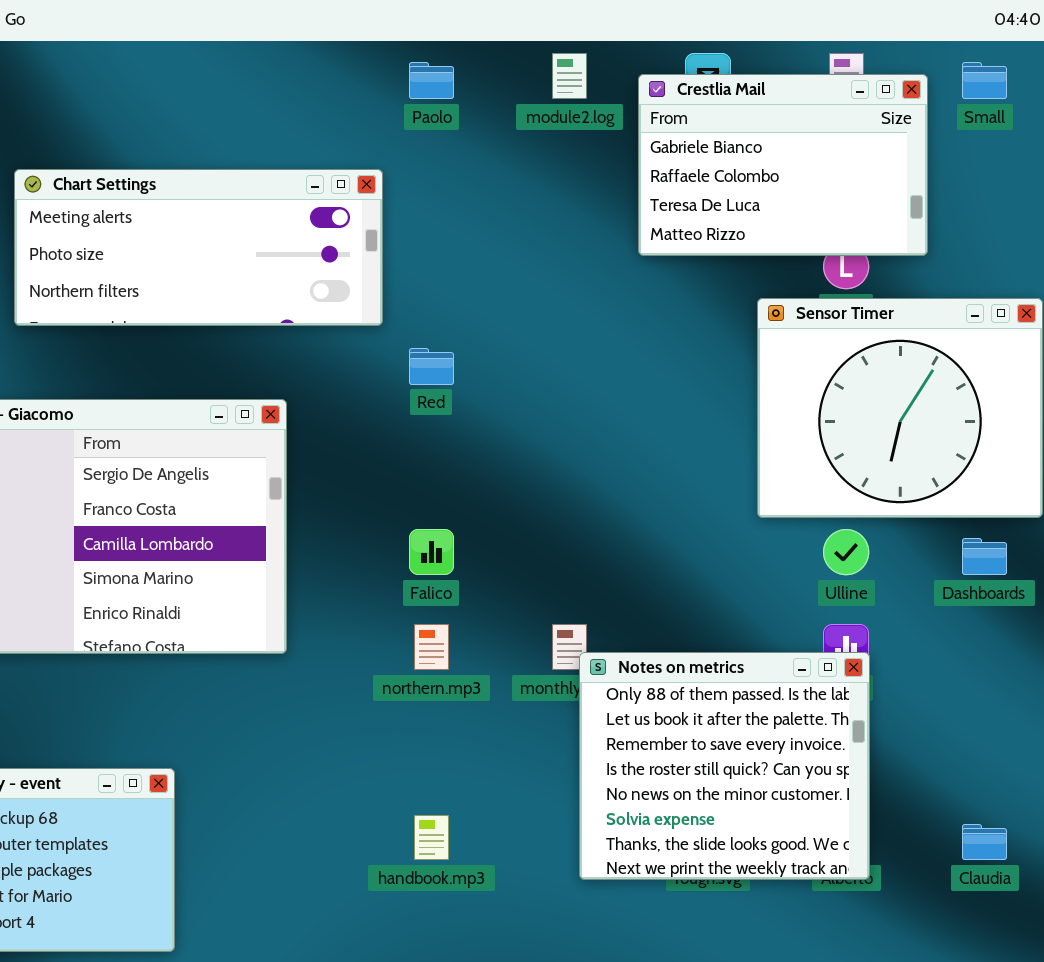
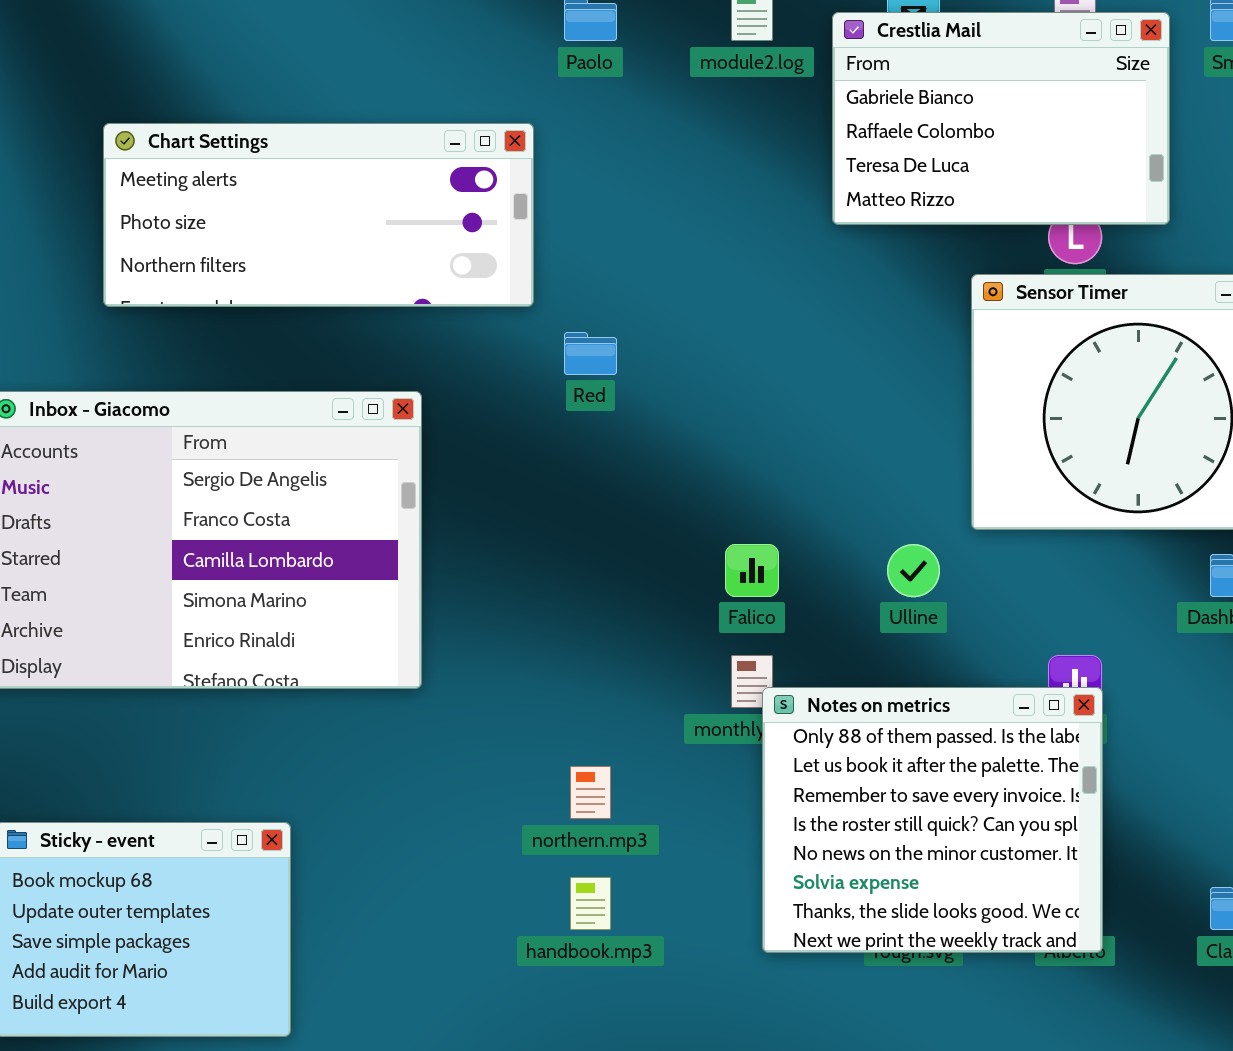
Falico: [409,529,454,575] -> [725,544,779,597], moved
Ulline: [823,529,869,575] -> [887,544,940,597], moved
northern.mp3: [414,624,449,670] -> [570,766,611,819], moved

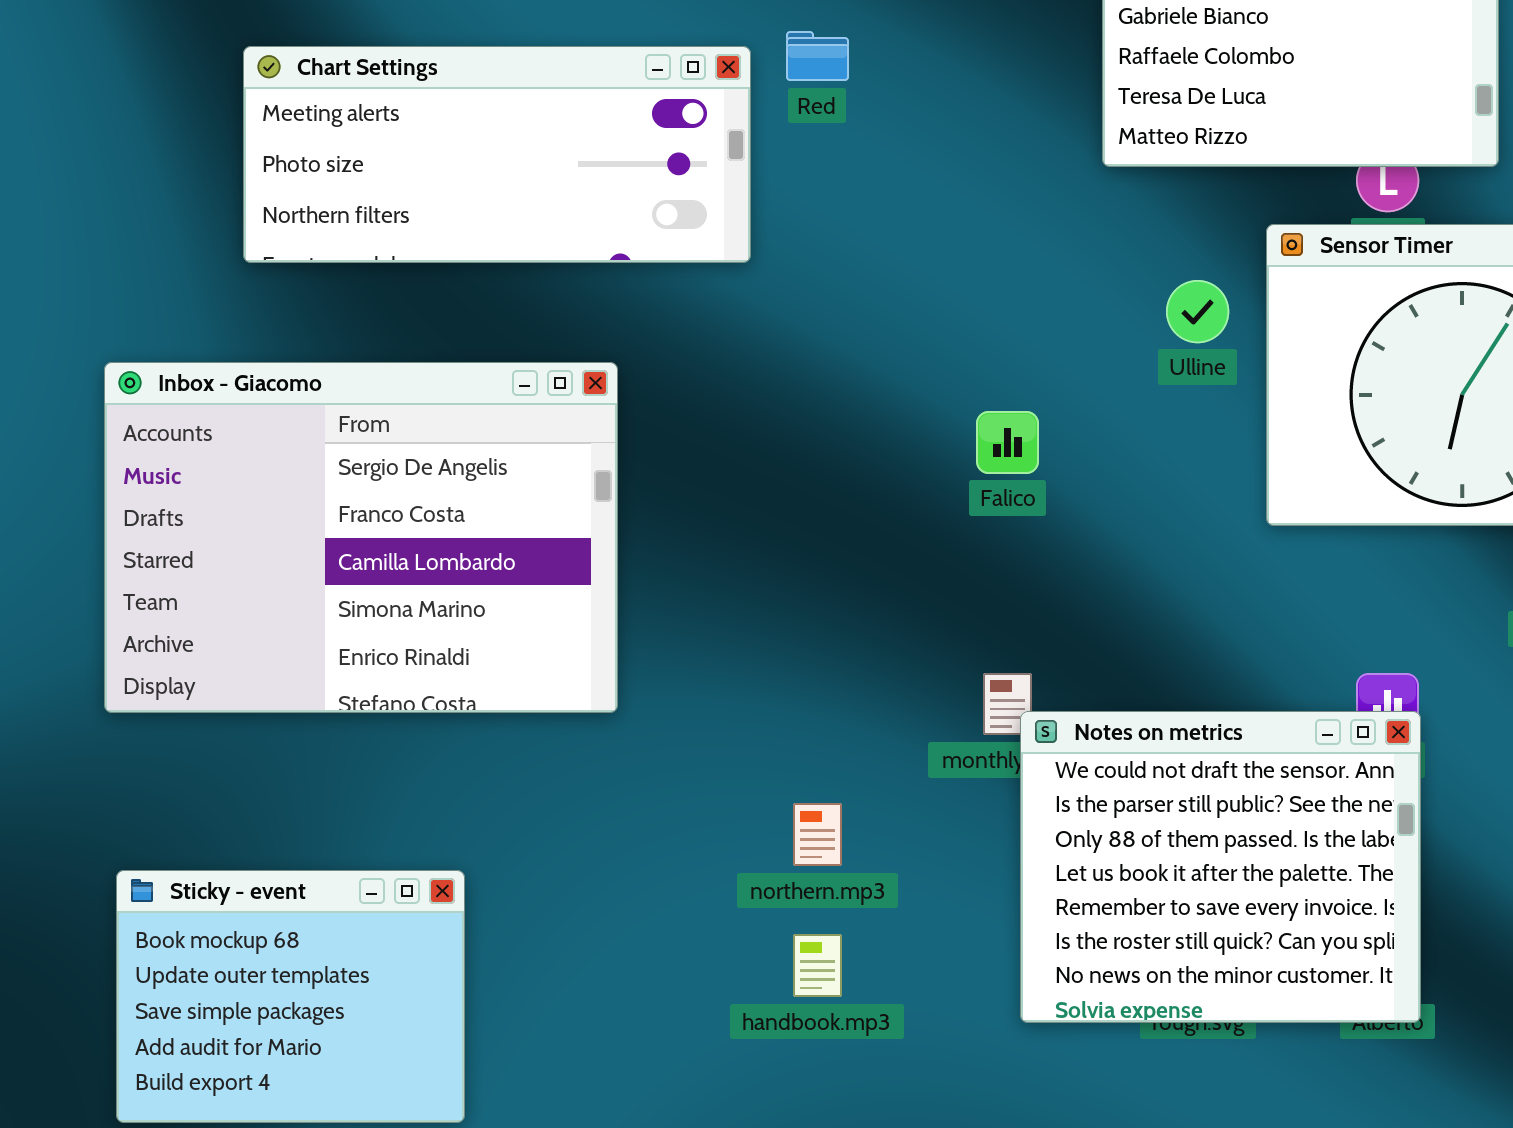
Red: [564,332,617,375] -> [786,31,849,81], moved
Falico: [725,544,779,597] -> [976,411,1039,474], moved
Ulline: [887,544,940,597] -> [1166,280,1229,343], moved
Notes on metrics: [762,687,1103,953] -> [1020,711,1421,1023], scrolled up 2 rows

